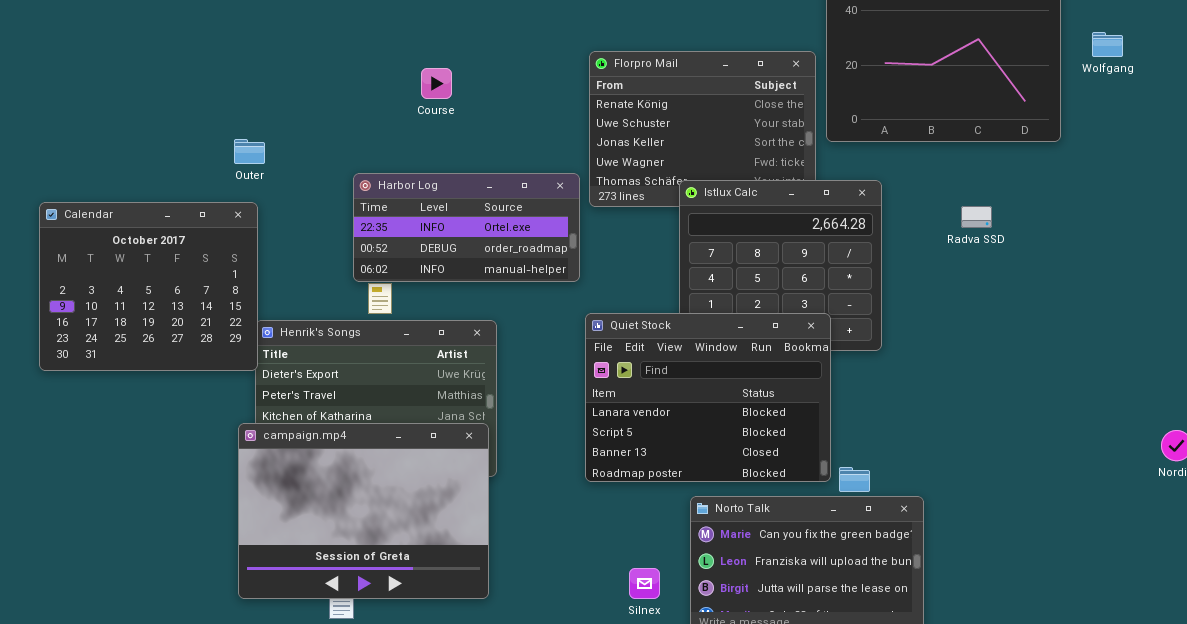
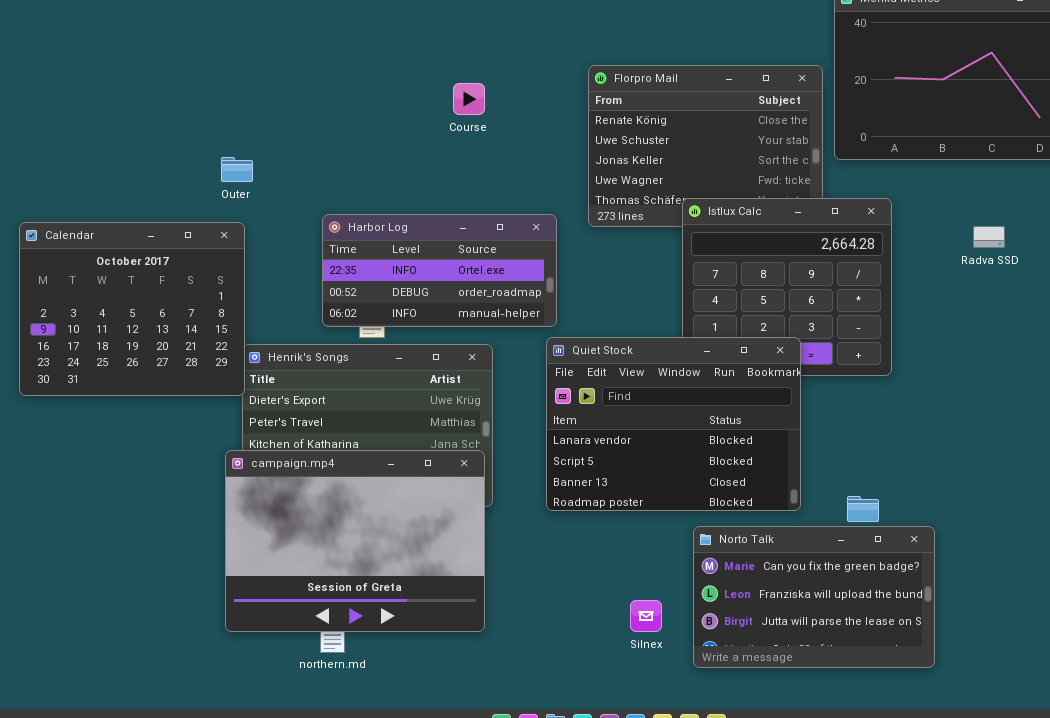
Course: [421,68,452,99] -> [453,83,485,115], moved
Harbor Log: [353,173,580,282] -> [322,214,557,327], moved
Quiet Stock: [585,313,831,482] -> [546,337,801,511], moved

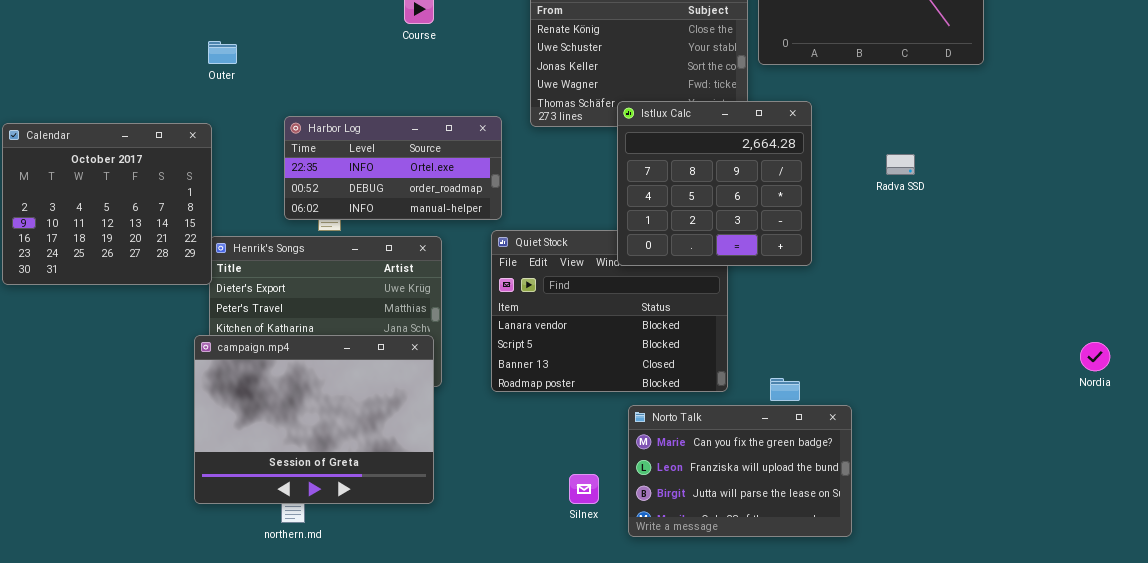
Outer: [221,157,253,182] -> [208,41,237,64], moved
Istlux Calc: [682,198,892,376] -> [617,101,812,266], raised
Radva SSD: [973,226,1005,248] -> [886,154,915,175], moved

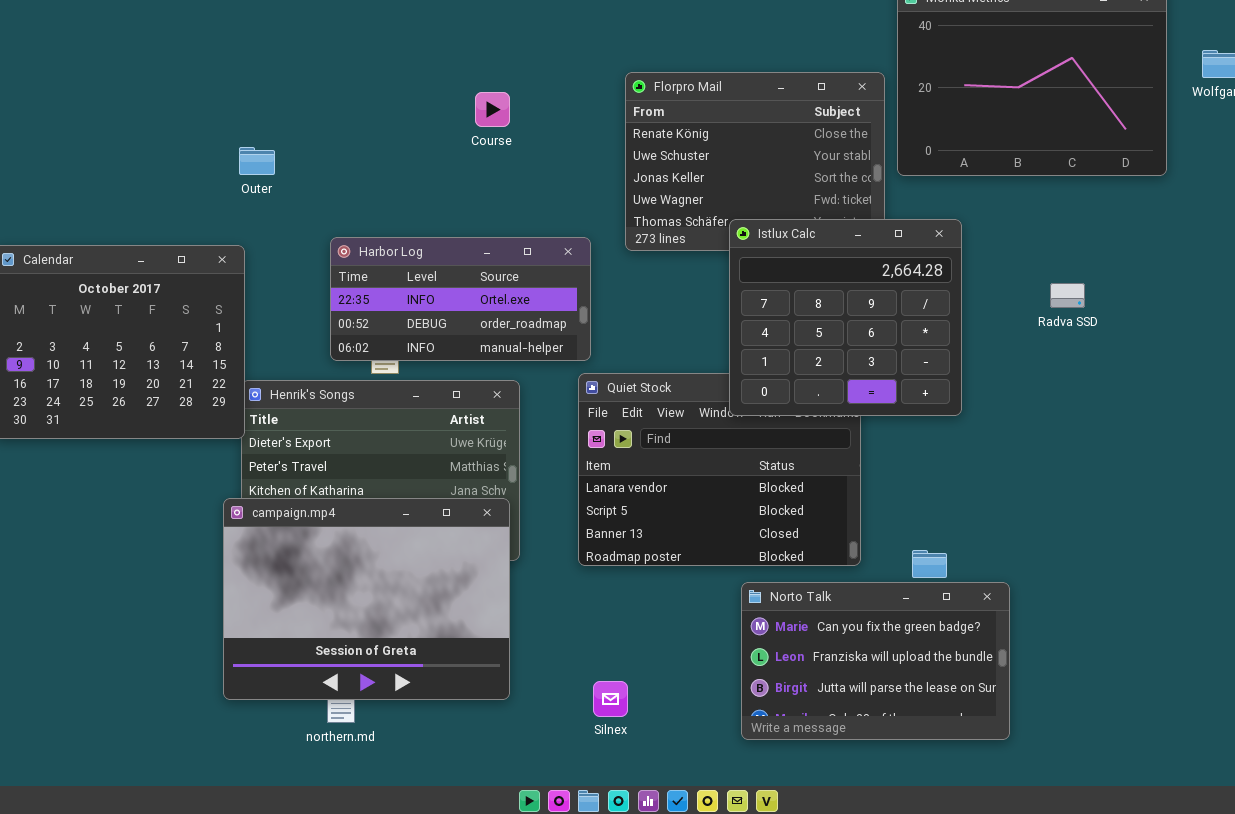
Silnex: [569,474,599,504] -> [593,681,628,717], moved

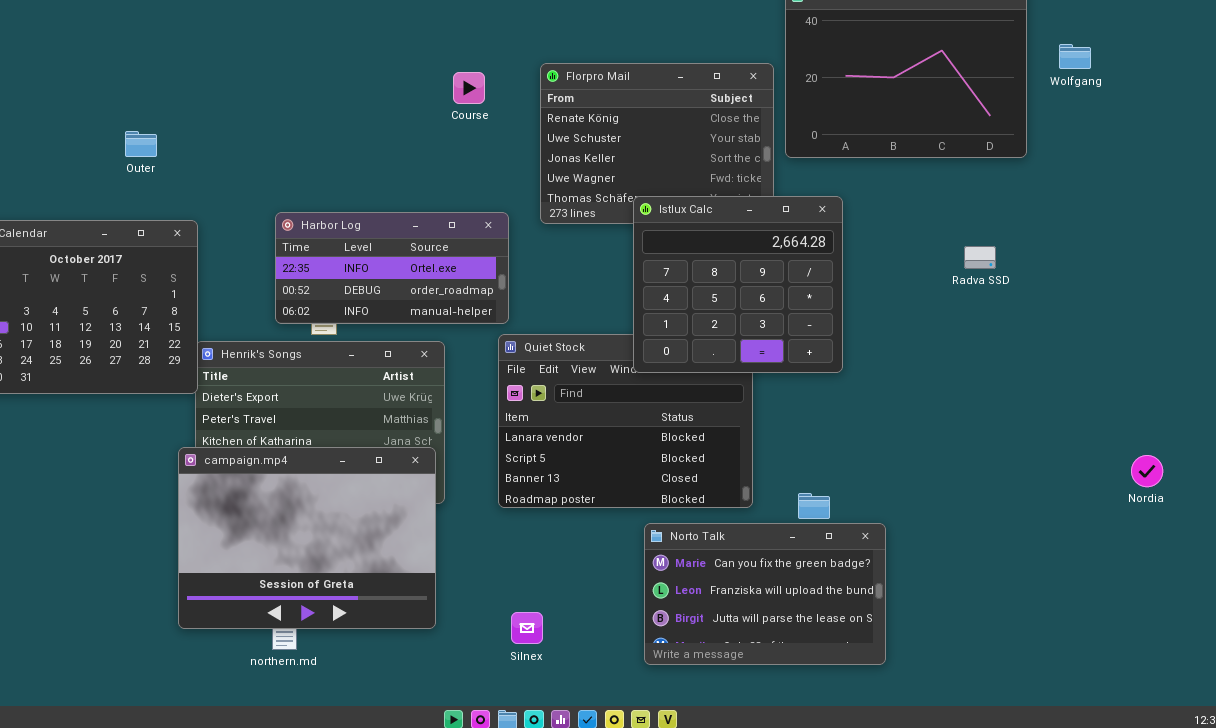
Course: [475,92,510,127] -> [453,72,485,104], moved
Outer: [239,147,275,175] -> [125,131,157,157], moved
Radva SSD: [1050,283,1085,308] -> [964,246,996,269], moved

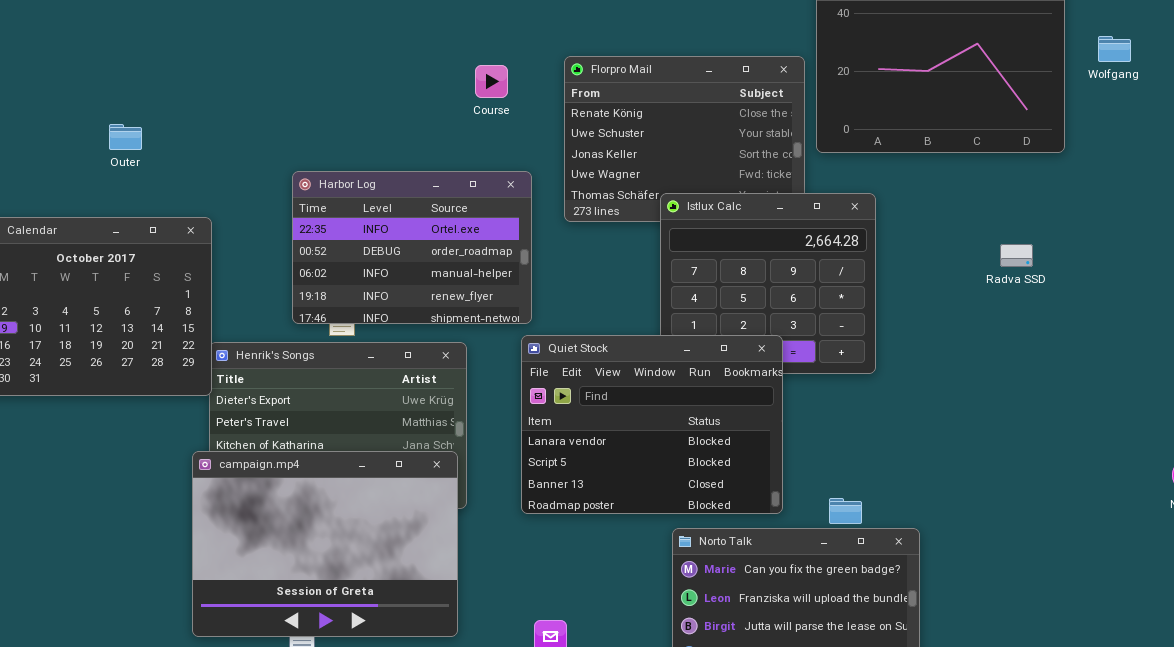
Outer: [125,131,157,157] -> [109,124,142,150], moved
Harbor Log: [275,212,509,324] -> [292,171,532,324], resized
Quiet Stock: [498,334,753,508] -> [521,335,783,514], raised

